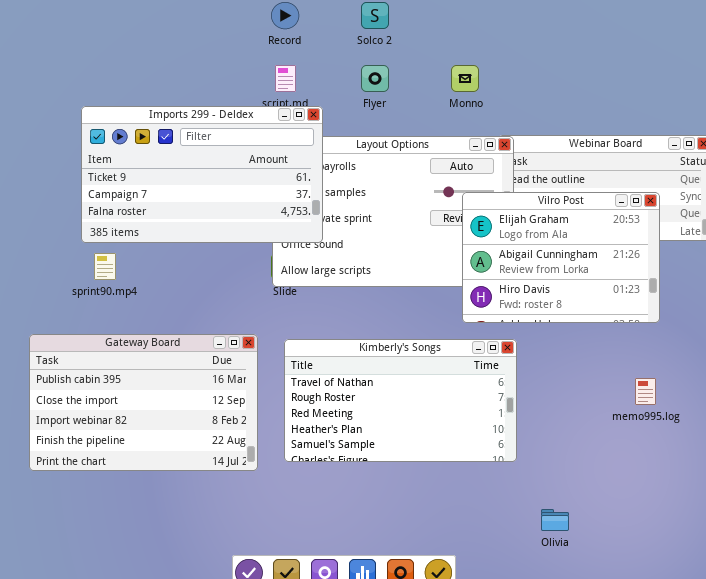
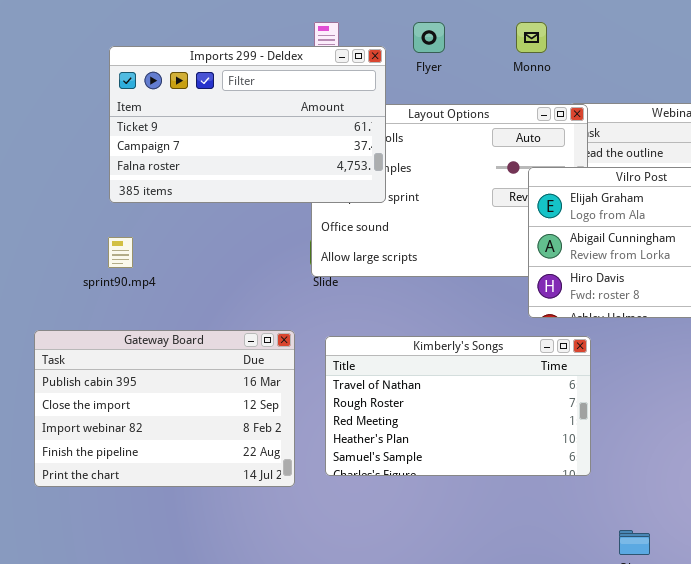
Imports 299 - Deldex: [81,106,323,243] -> [109,46,386,203], moved

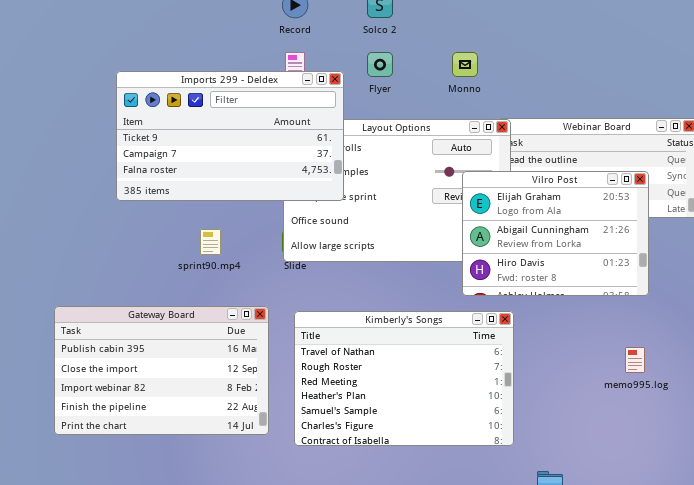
sprint90.mp4: [108,237,133,268] -> [200,229,221,255], moved
Kimberly's Songs: [325,336,591,476] -> [294,311,514,446], resized

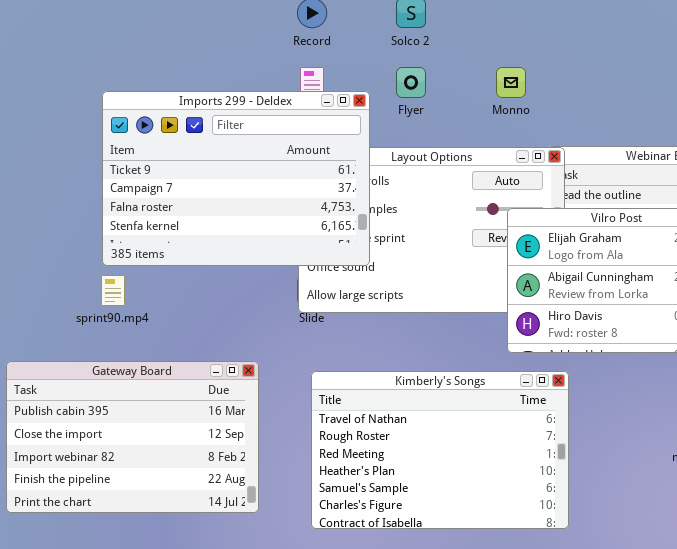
Imports 299 - Deldex: [116,71,344,201] -> [102,91,370,266], resized
sprint90.mp4: [200,229,221,255] -> [101,275,125,306], moved
Gateway Board: [54,306,269,435] -> [6,361,259,513], moved

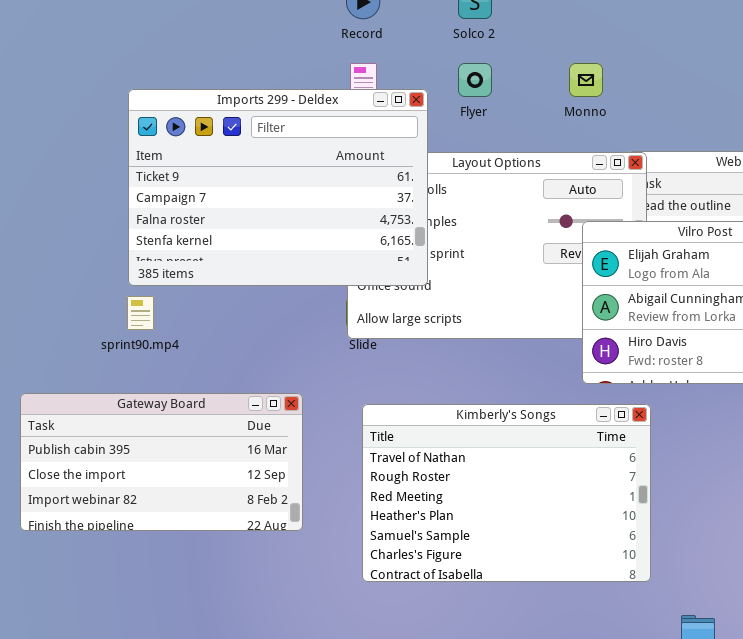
Gateway Board: [6,361,259,513] -> [20,393,303,531], resized

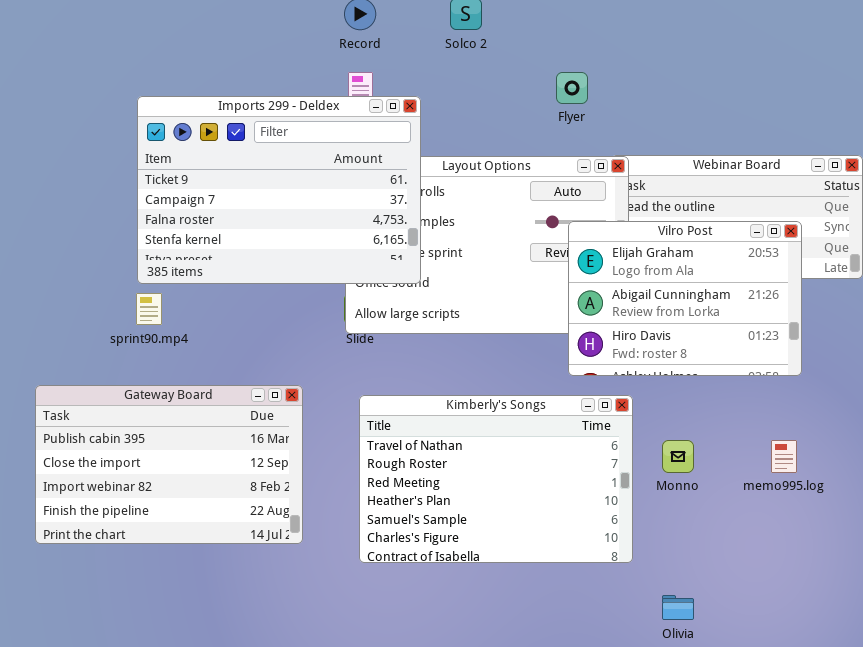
Flyer: [458,63,492,97] -> [556,72,588,104], moved
Monno: [569,63,603,97] -> [662,440,694,473], moved
Gateway Board: [20,393,303,531] -> [35,385,303,544], resized

